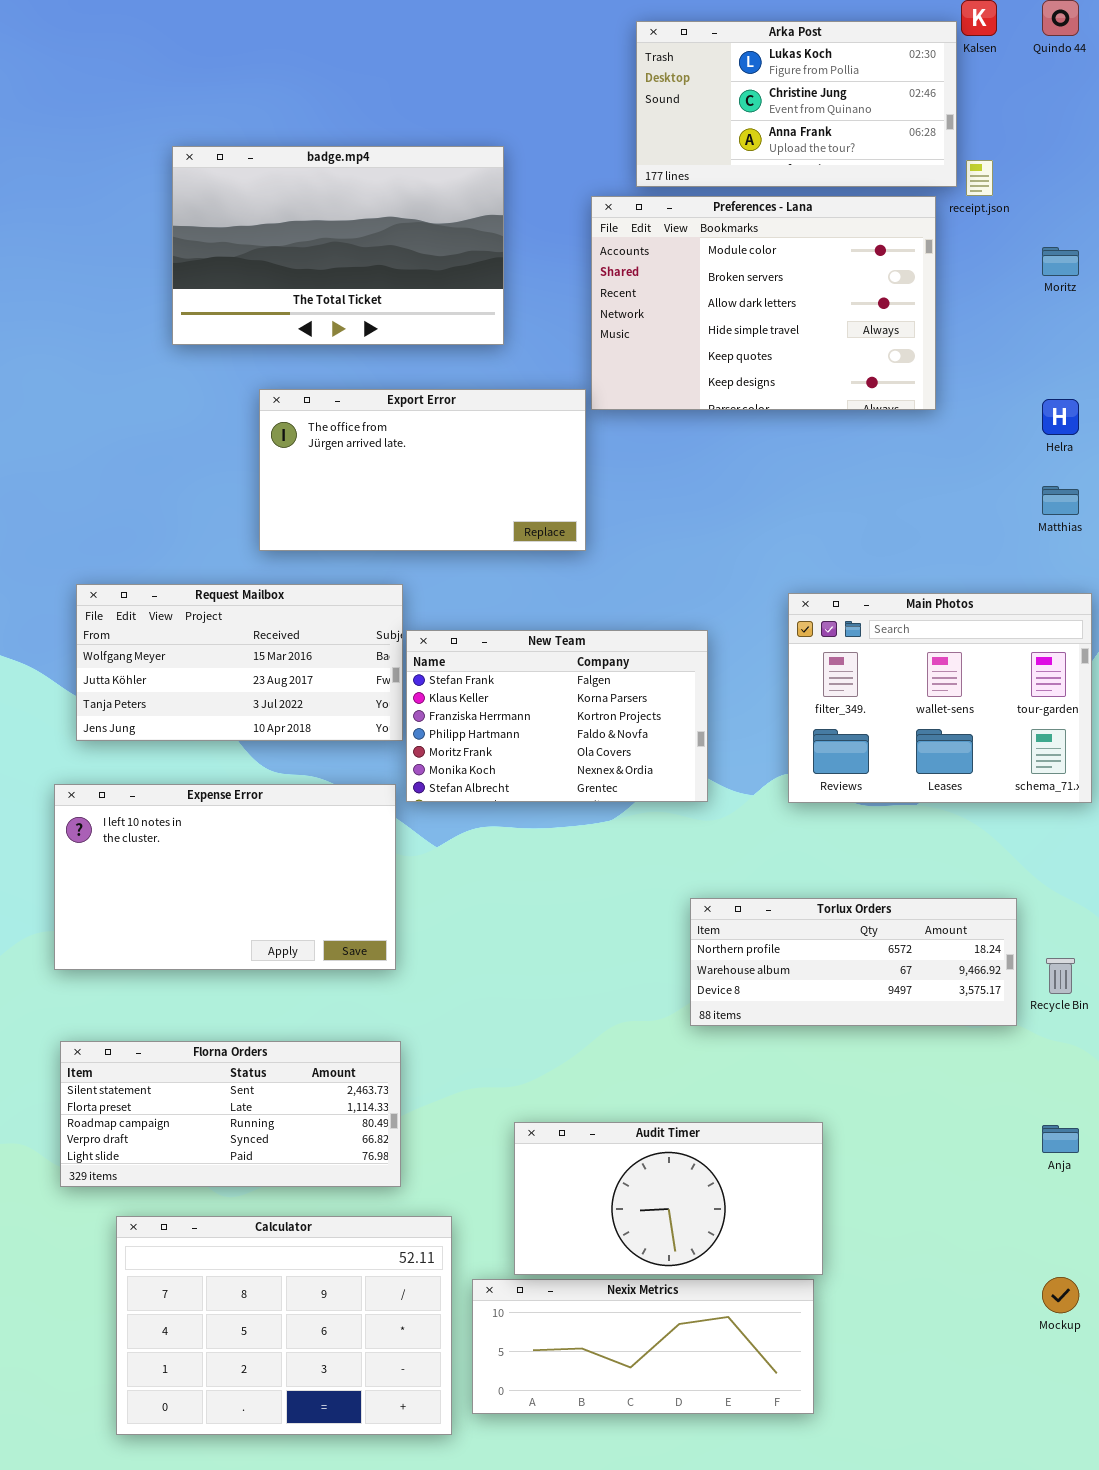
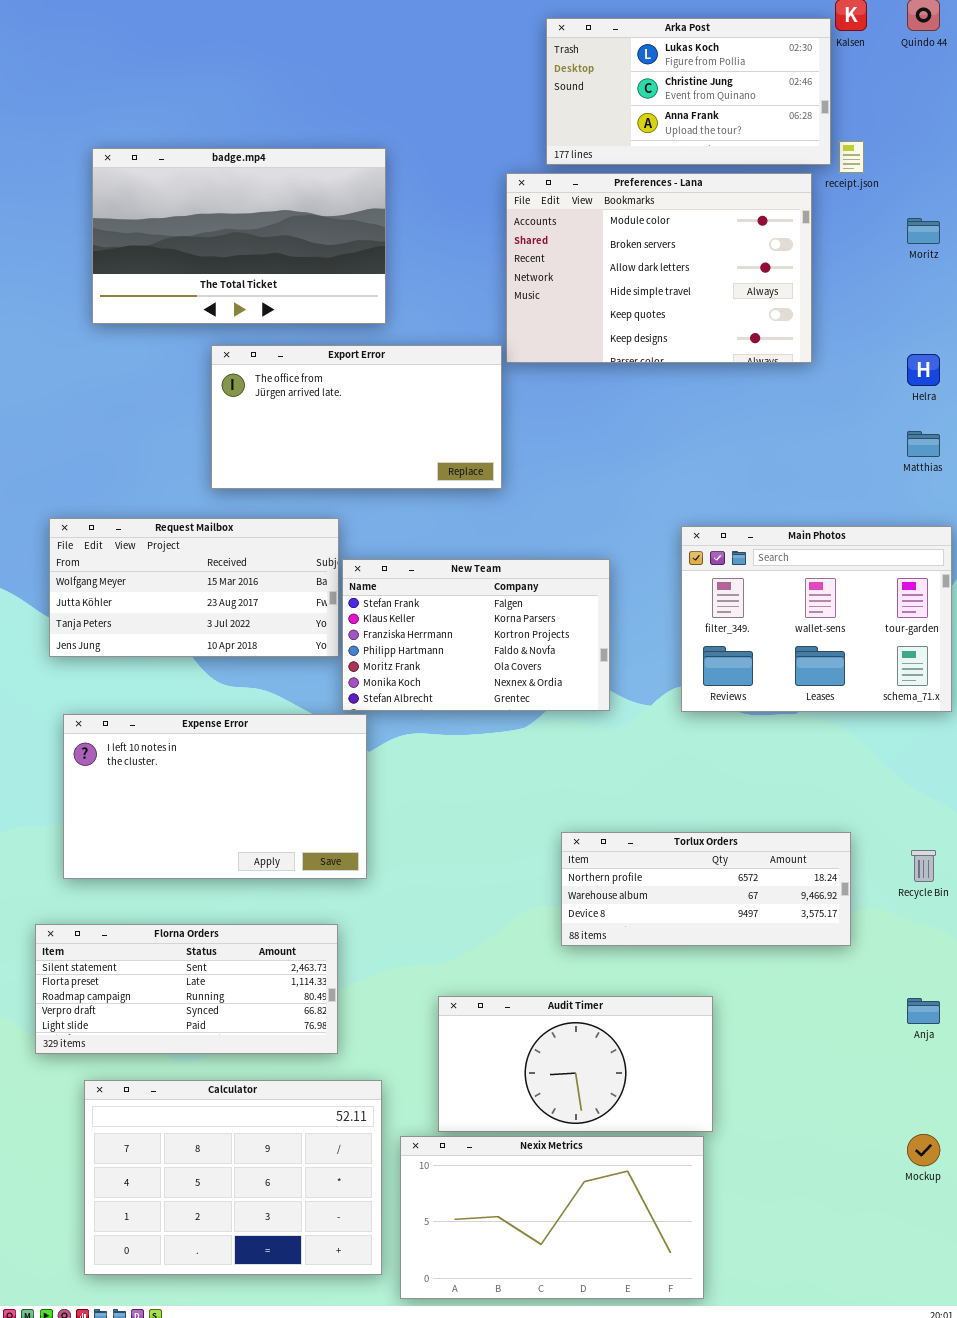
badge.mp4: [172,146,504,345] -> [92,148,386,324], moved
Expense Error: [54,784,396,970] -> [63,714,367,879], moved
Torlux Orders: [690,898,1017,1026] -> [561,832,851,946], moved
Nexix Metrics: [472,1279,814,1414] -> [400,1136,704,1299], resized

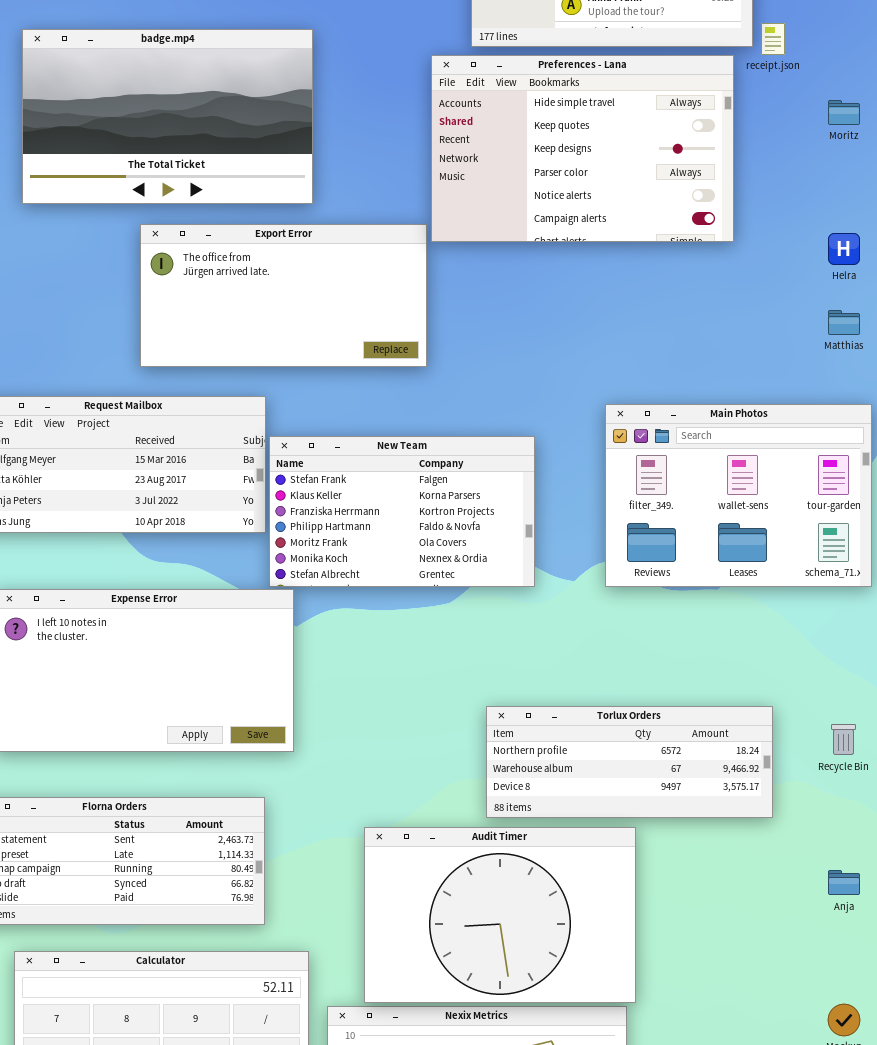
Preferences - Lana: [506,173,812,363] -> [431,55,734,242], scrolled down 3 rows
Audit Timer: [438,996,713,1132] -> [364,827,636,1003], resized

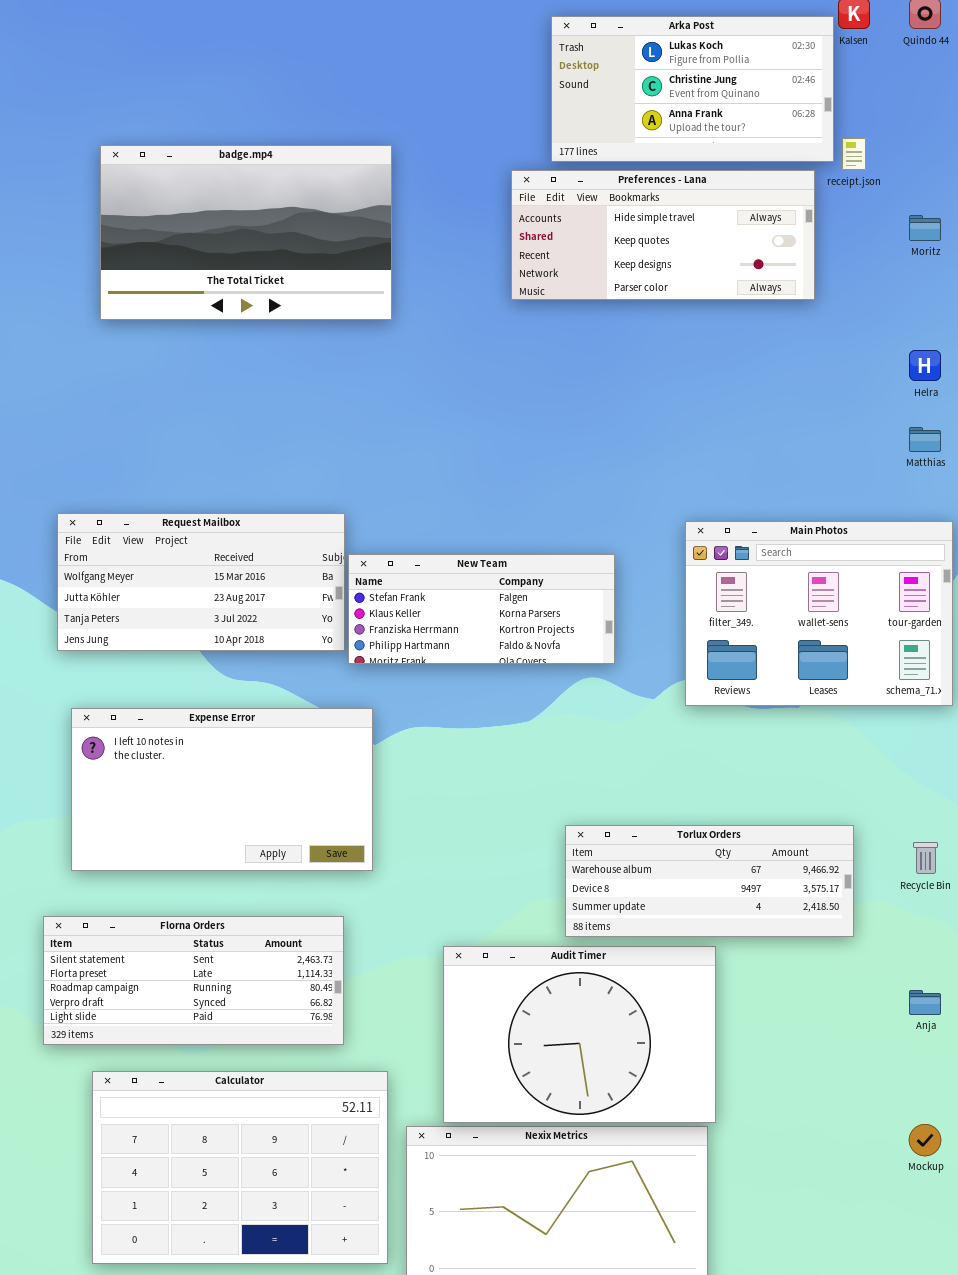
Preferences - Lana: [431,55,734,242] -> [511,170,815,300], resized
Export Error: [140,224,427,367] -> none, closed
New Team: [269,436,535,587] -> [348,554,615,664], resized
Torlux Orders: [486,706,773,818] -> [565,825,854,937], scrolled down 1 row

